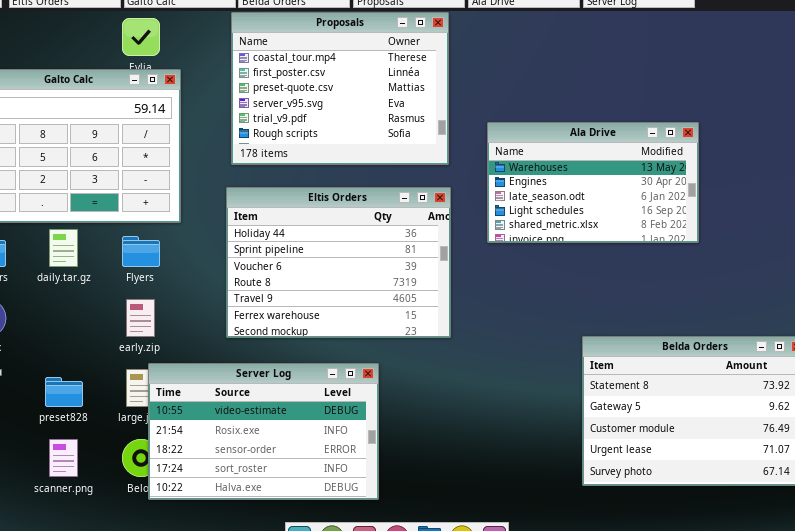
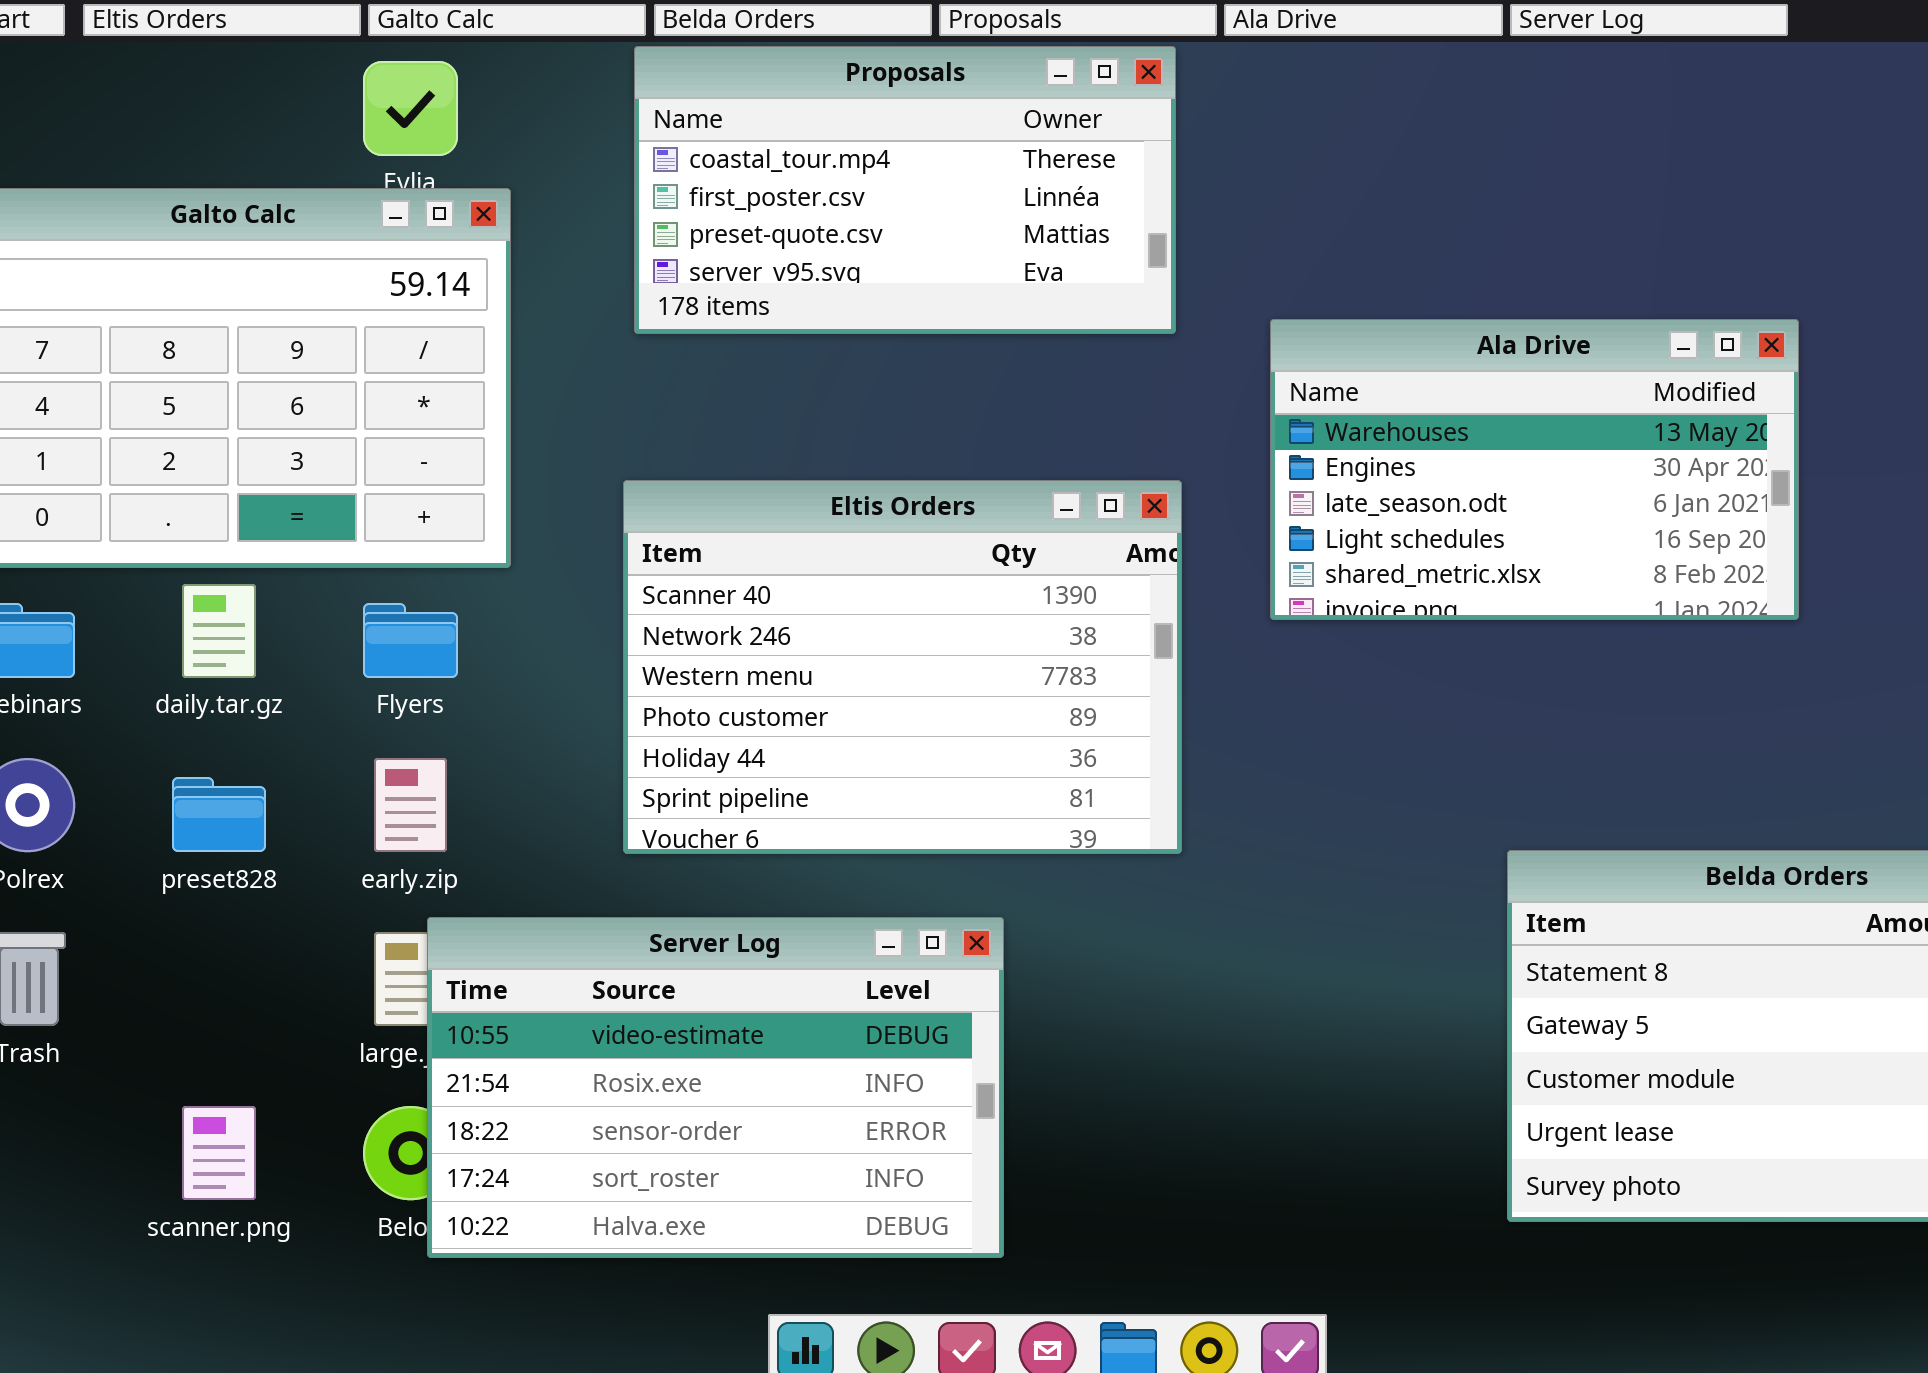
Proposals: [231,12,449,165] -> [634,46,1176,334], resized
Eltis Orders: [226,187,451,338] -> [623,480,1182,854], scrolled up 4 rows
preset828: [45,377,83,407] -> [172,777,266,852], moved

